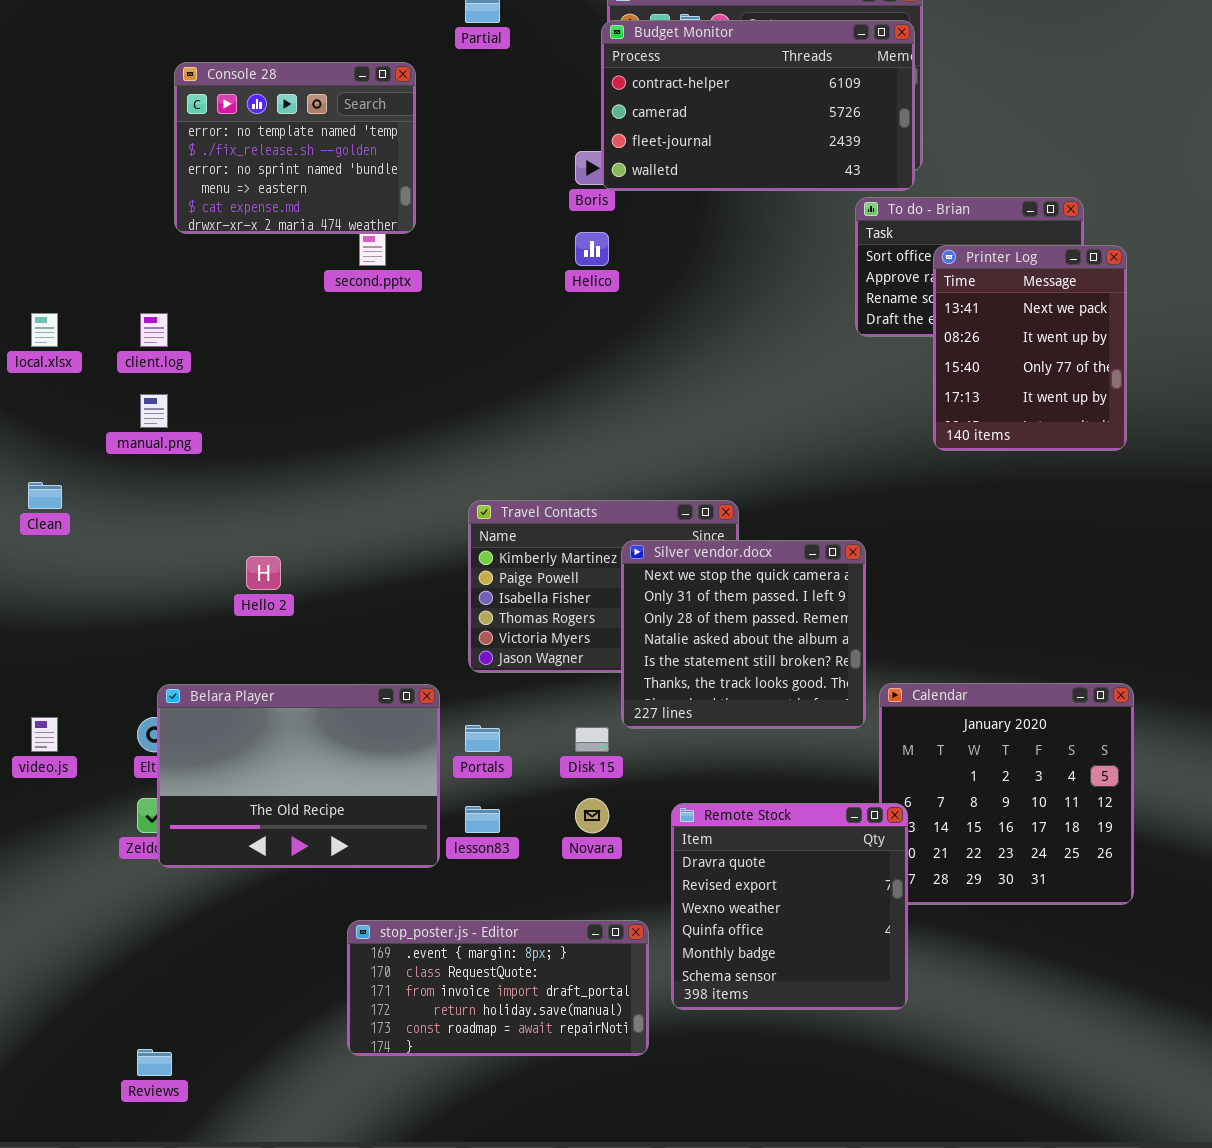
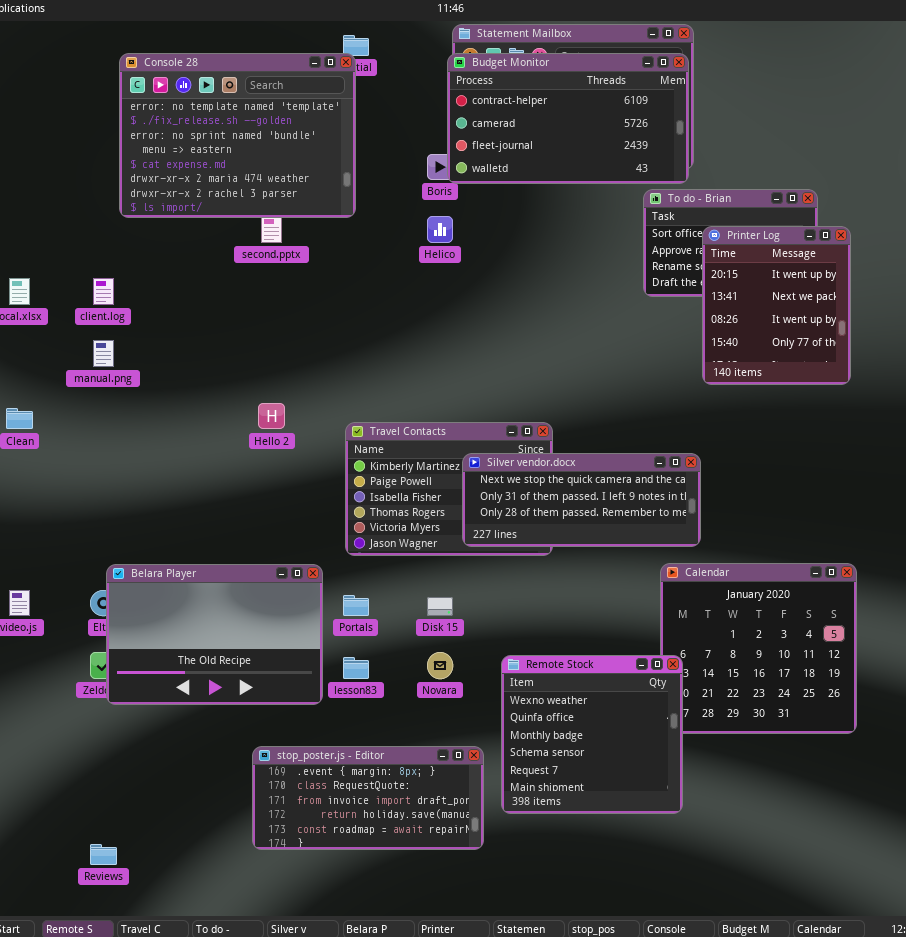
Console 28: [174,62,416,234] -> [119,53,356,218], resized
Printer Log: [933,245,1127,451] -> [702,226,851,385], scrolled up 1 row
Silver vendor.docx: [621,540,866,729] -> [462,453,701,547], resized
Hello 2: [246,556,281,590] -> [258,403,285,429], moved
Remote Stock: [671,803,908,1010] -> [501,655,683,814], scrolled down 2 rows

